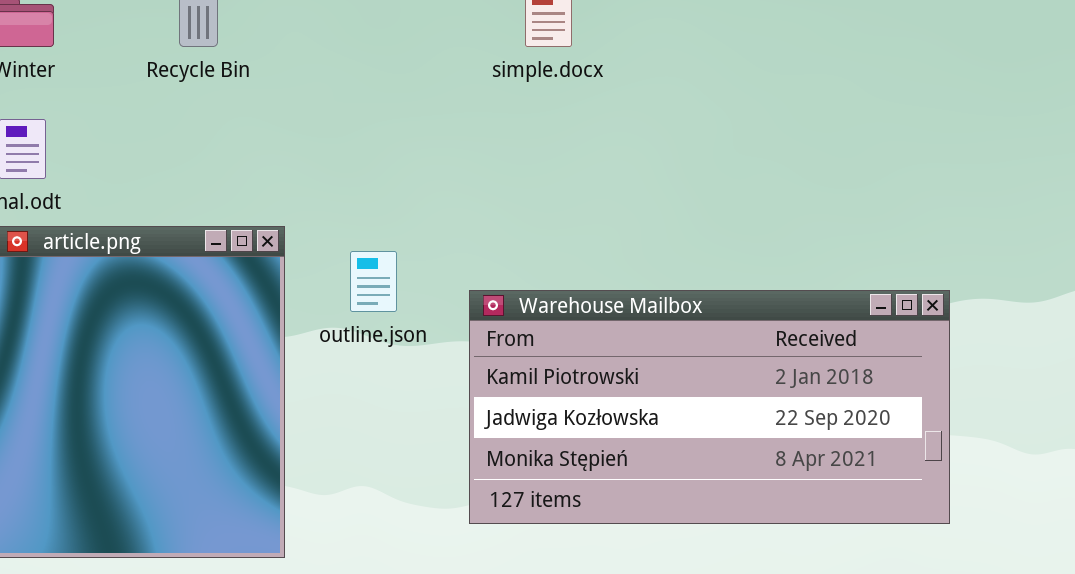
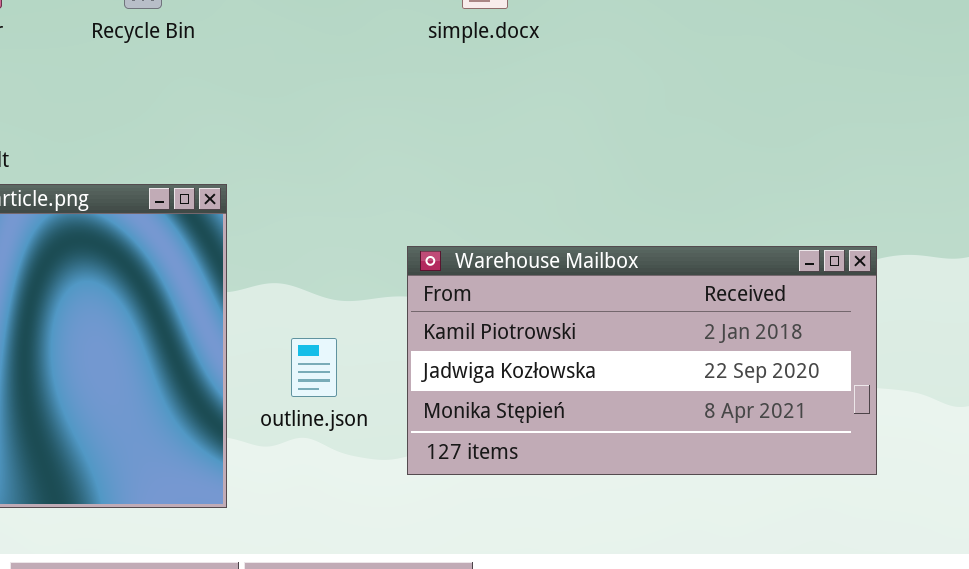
outline.json: [350,251,397,312] -> [291,338,337,397], moved

